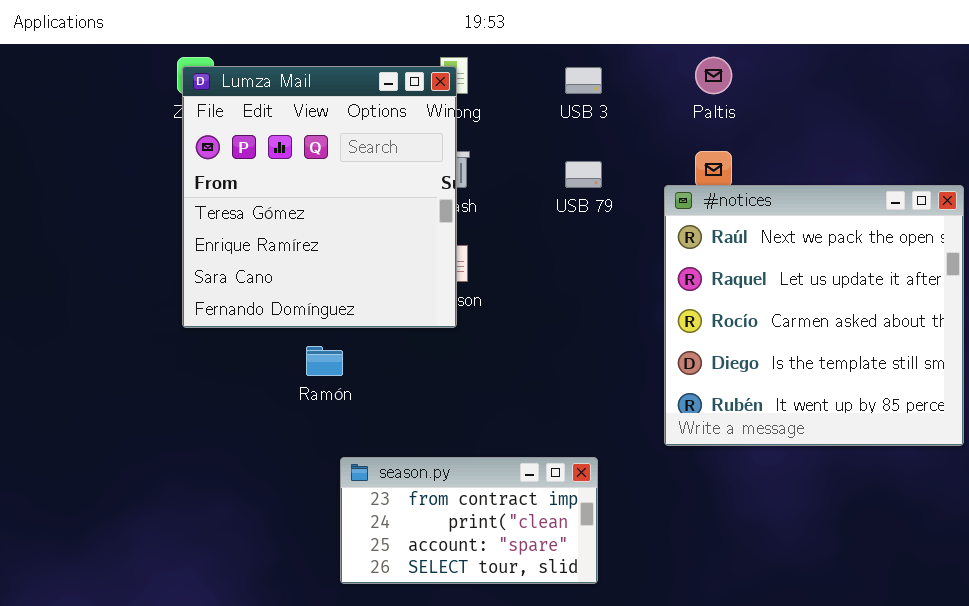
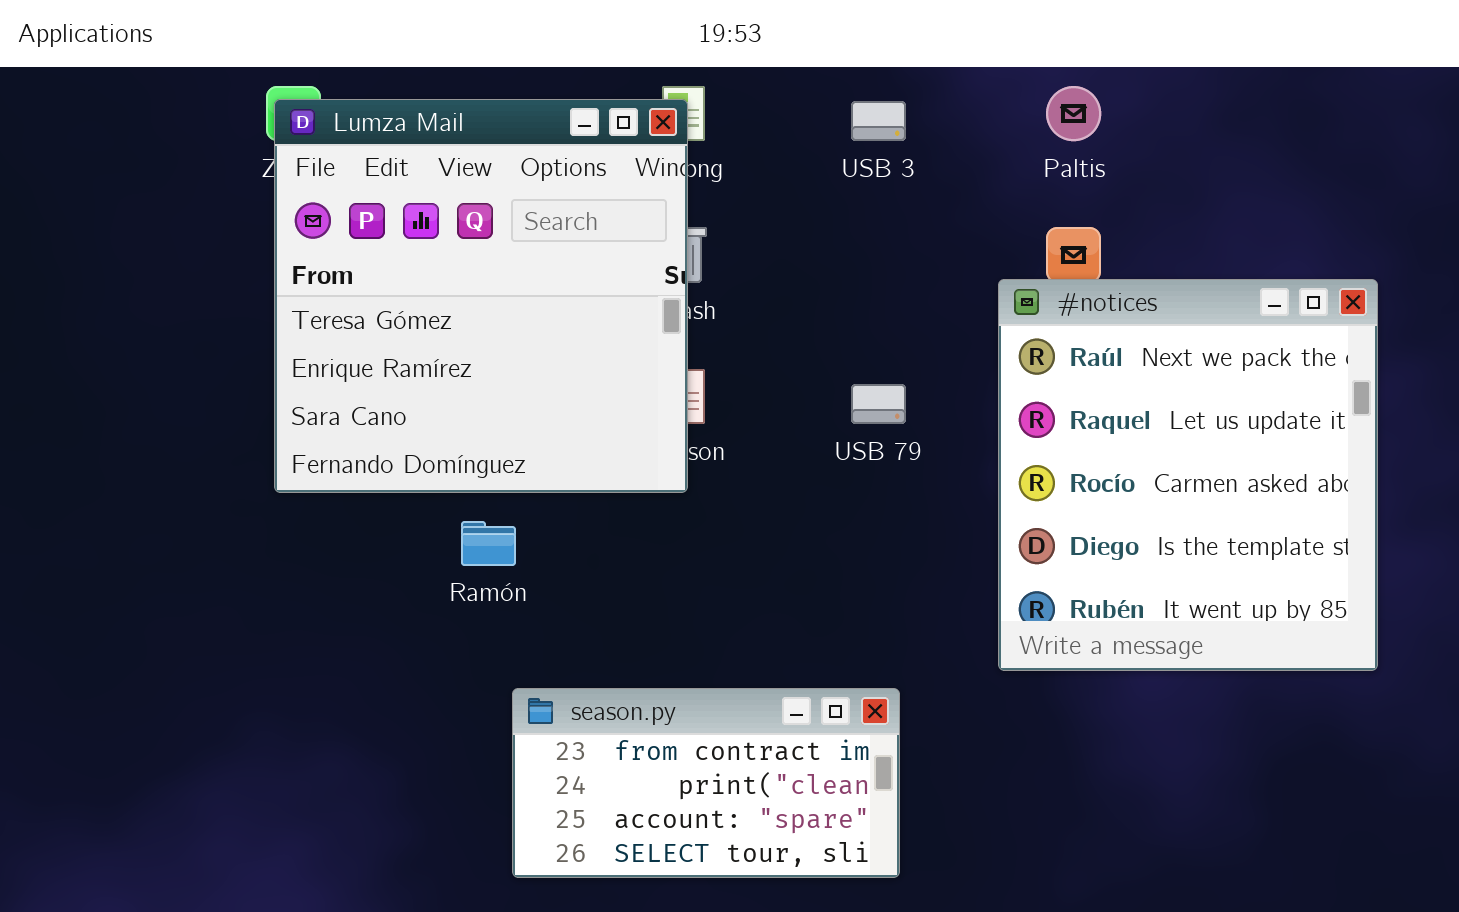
USB 79: [565,161,602,188] -> [851,384,906,424], moved
#notices: [664,185,964,446] -> [998,279,1378,671], resized

